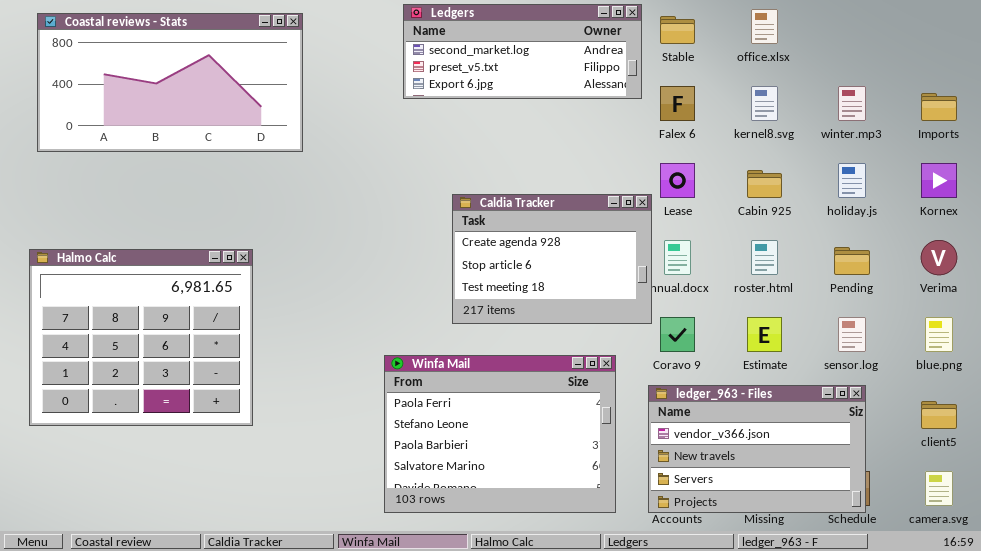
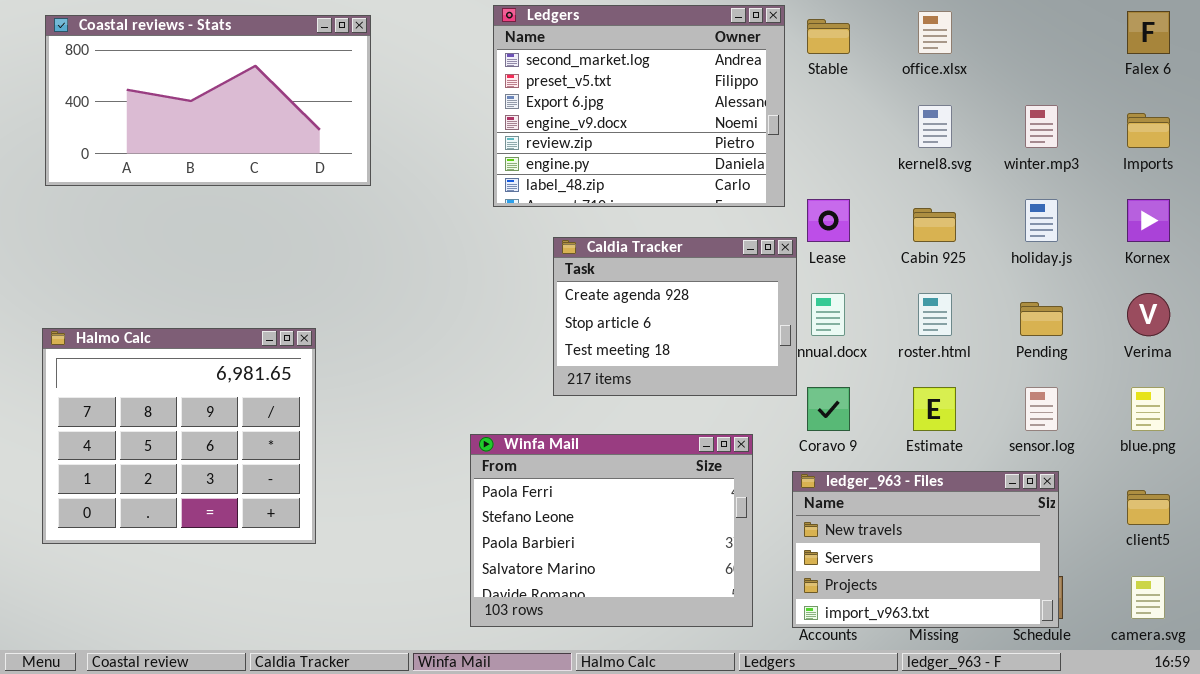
Ledgers: [403,4,642,99] -> [493,5,785,207], resized
Falex 6: [660,86,695,121] -> [1127,11,1170,54], moved
Halmo Calc: [29,249,253,426] -> [42,328,316,544], moved
ledger_963 - Files: [648,385,866,513] -> [792,471,1059,628], scrolled down 1 row

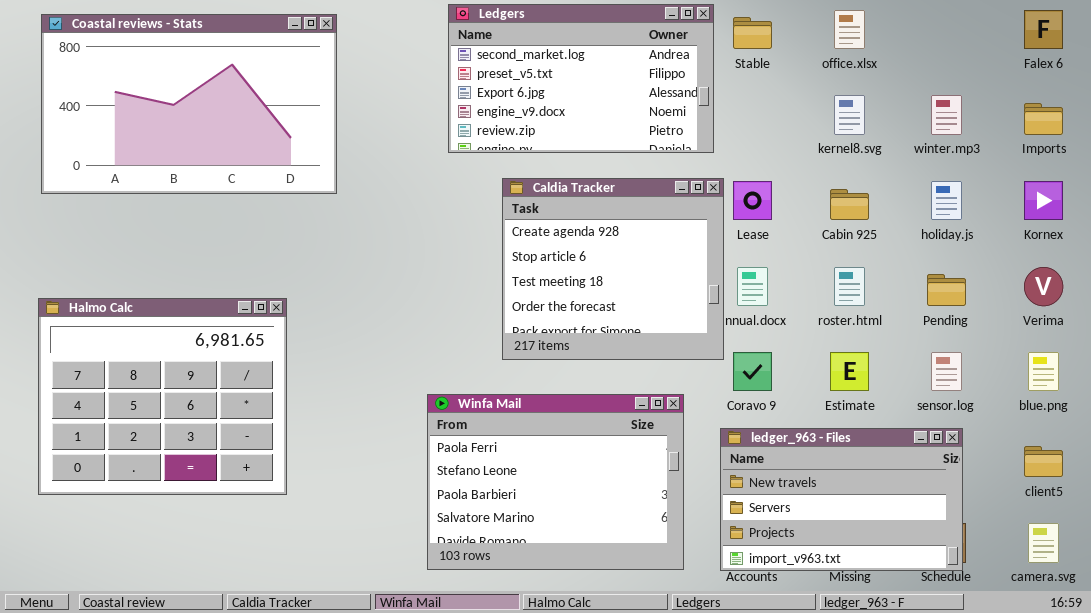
Ledgers: [493,5,785,207] -> [448,4,714,153], resized
Coastal reviews - Stats: [45,15,371,186] -> [41,14,337,194], resized
Caldia Tracker: [553,237,797,396] -> [502,178,724,360], resized

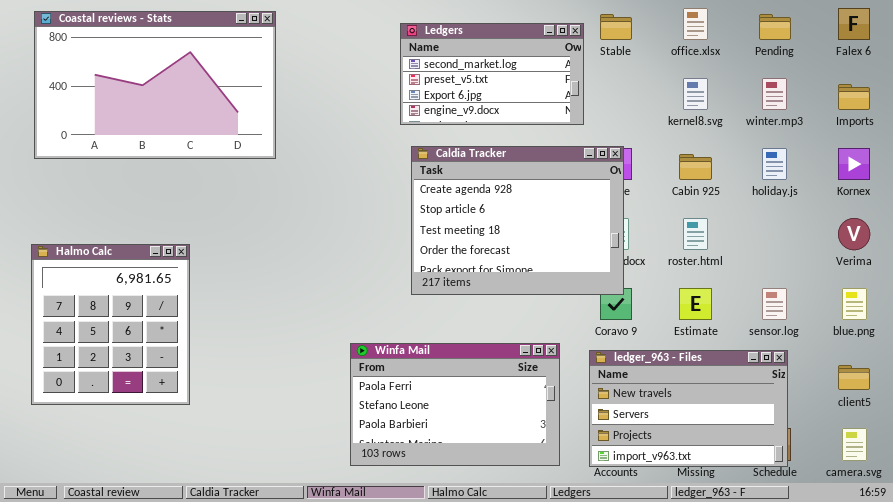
Ledgers: [448,4,714,153] -> [400,23,584,125], resized
Caldia Tracker: [502,178,724,360] -> [411,146,624,295], resized
Pending: [927,274,966,306] -> [759,14,791,40], moved
Halmo Calc: [38,298,287,495] -> [31,244,190,405], resized
Winfa Mail: [427,394,684,570] -> [350,343,560,466], resized

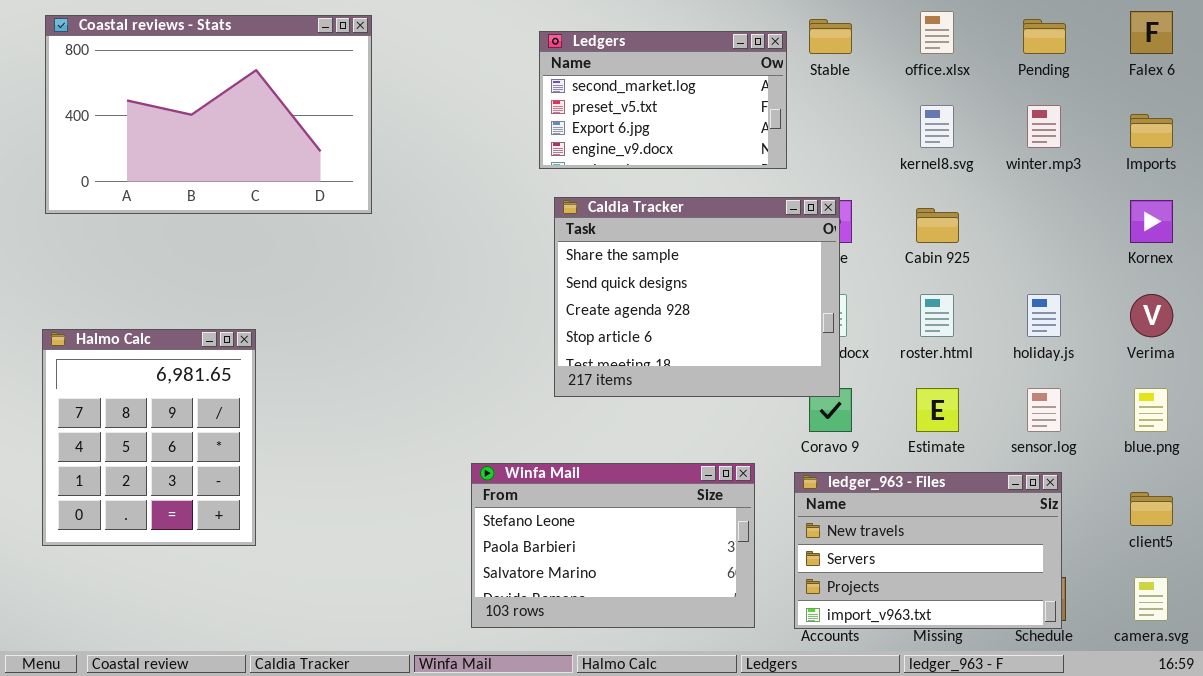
Caldia Tracker: [411,146,624,295] -> [554,197,840,397], scrolled up 2 rows
holiday.js: [762,148,787,180] -> [1027,294,1061,337], moved
Winfa Mail: [350,343,560,466] -> [471,463,755,628], scrolled down 1 row

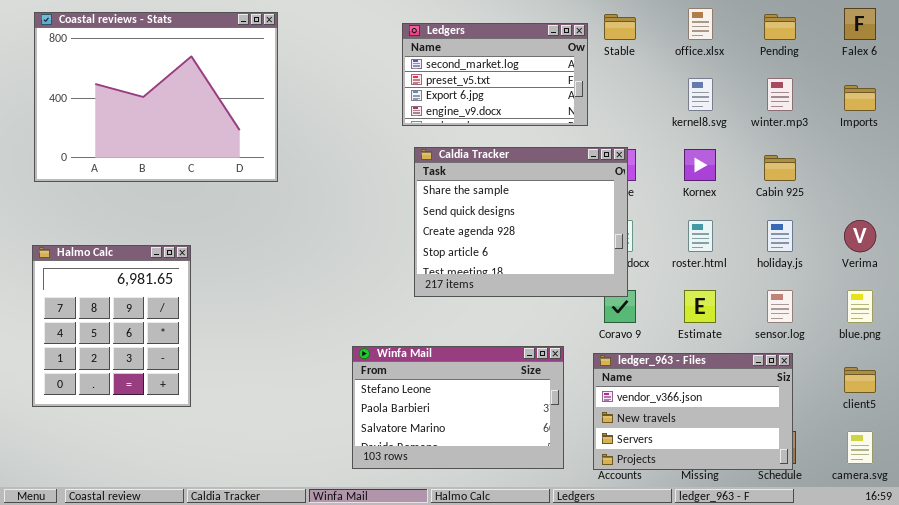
Coastal reviews - Stats: [45,15,372,214] -> [34,12,278,182], resized
Kornex: [1130,200,1173,243] -> [684,149,716,181], moved
Cabin 925: [916,208,959,243] -> [764,155,796,181], moved
ledger_963 - Files: [794,472,1062,629] -> [593,353,793,470], scrolled up 1 row

